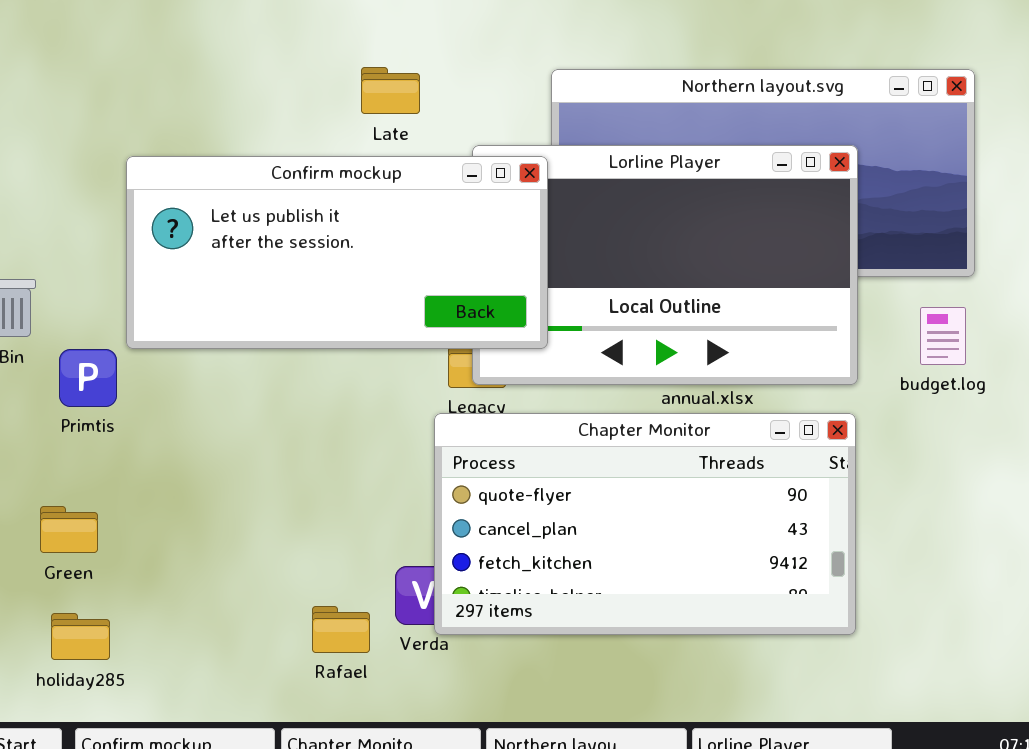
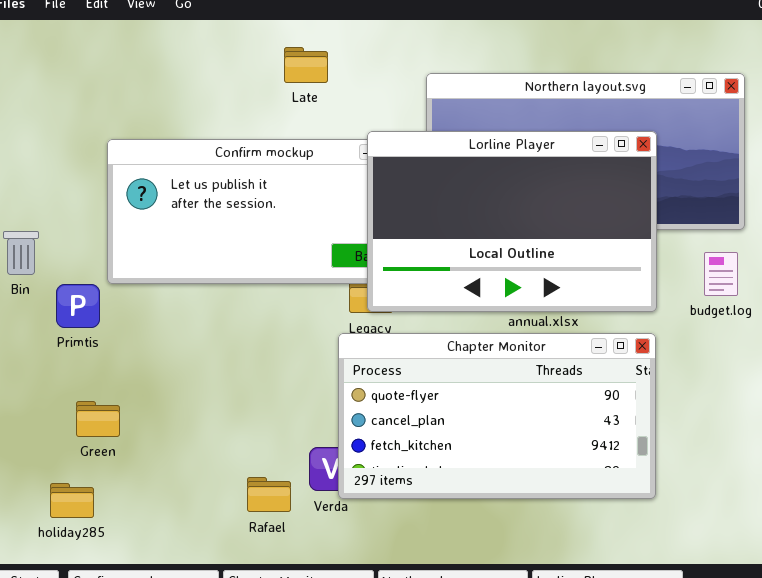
Late: [361,67,420,114] -> [284,47,328,83], moved
Lorline Player: [472,145,858,385] -> [367,131,657,312], raised
Green: [40,506,98,553] -> [76,401,120,437], moved

